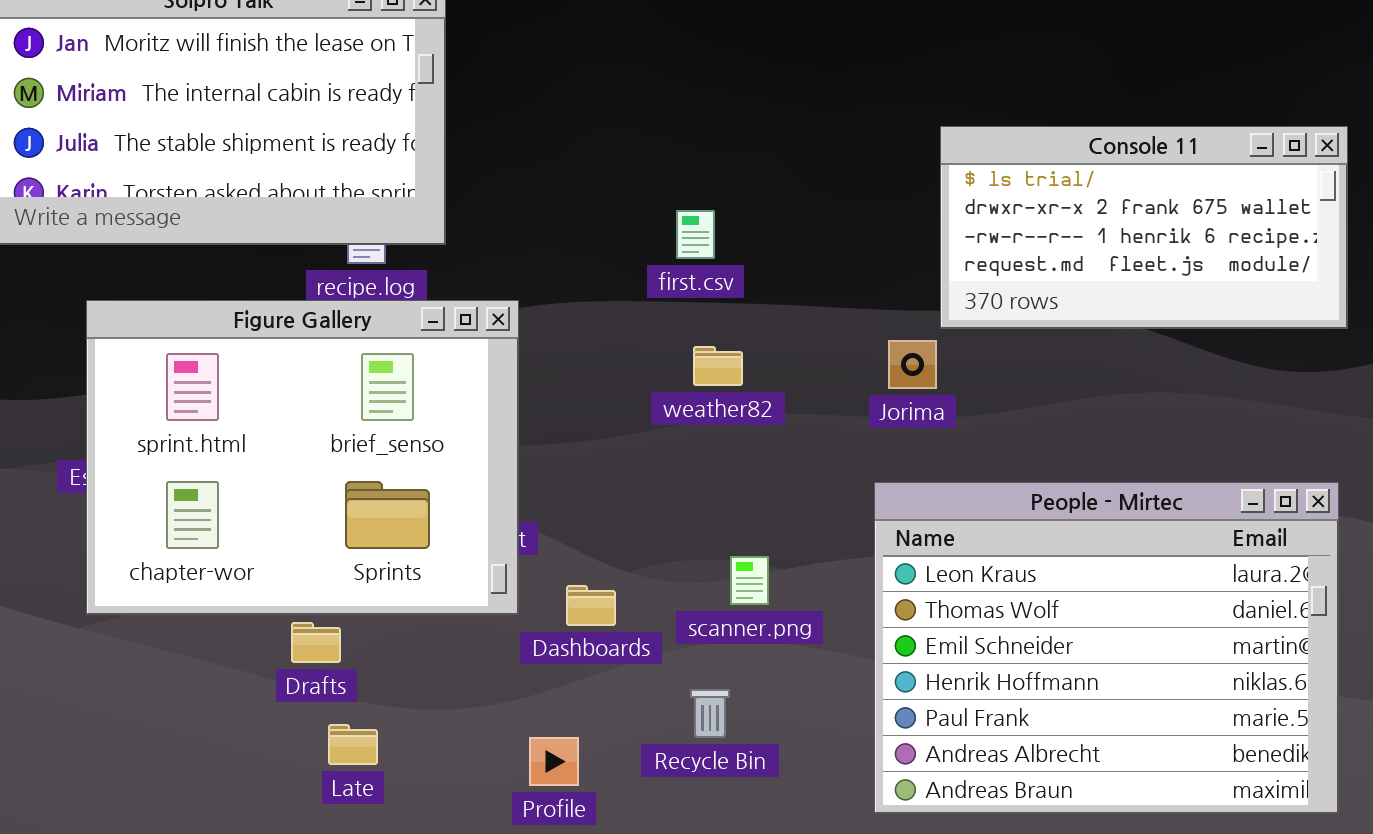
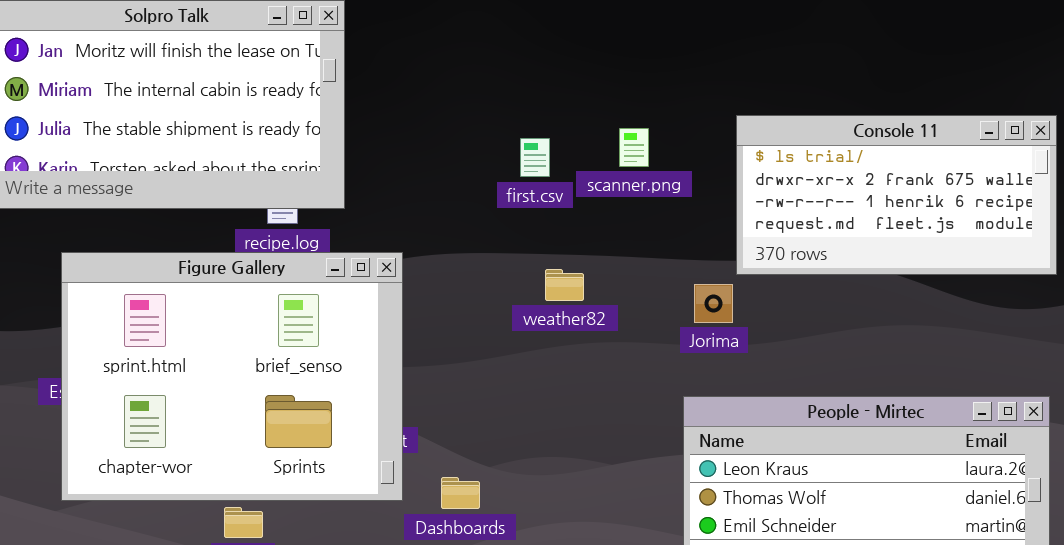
first.csv: [676,210,715,259] -> [520,138,550,177], moved
weather82: [693,346,743,386] -> [545,269,584,301], moved
scanner.png: [730,556,769,605] -> [619,128,649,167], moved

